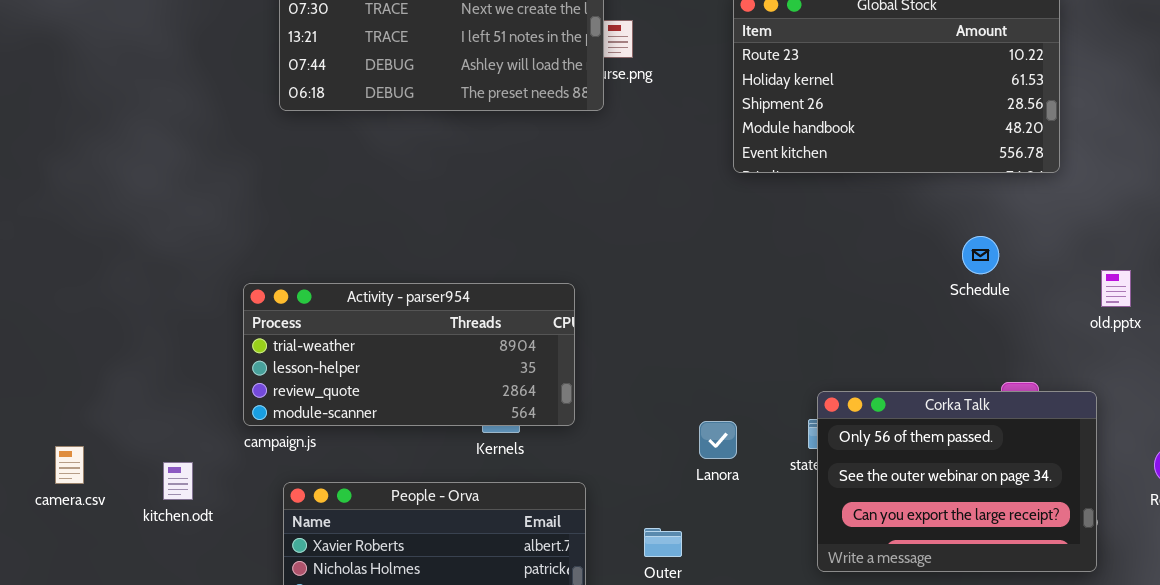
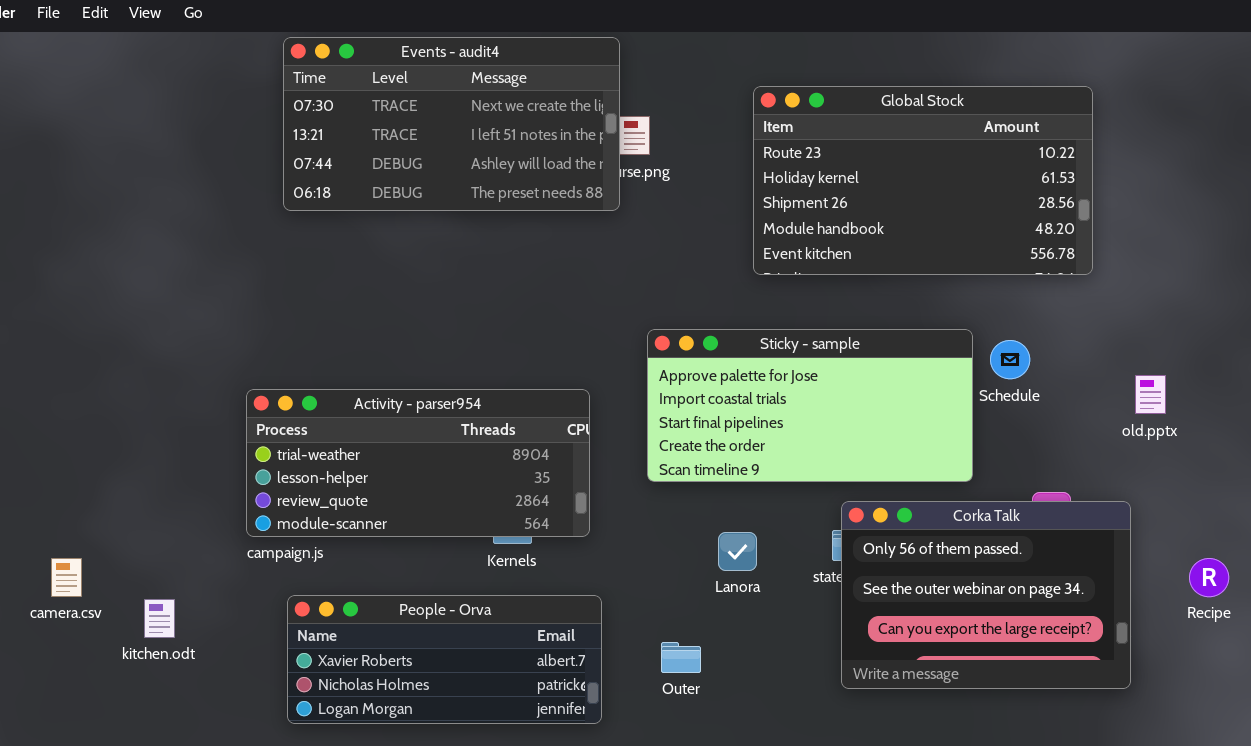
Sticky - sample: none -> [647,329,973,482], opened
kitchen.odt: [163,462,193,500] -> [144,599,175,638], moved

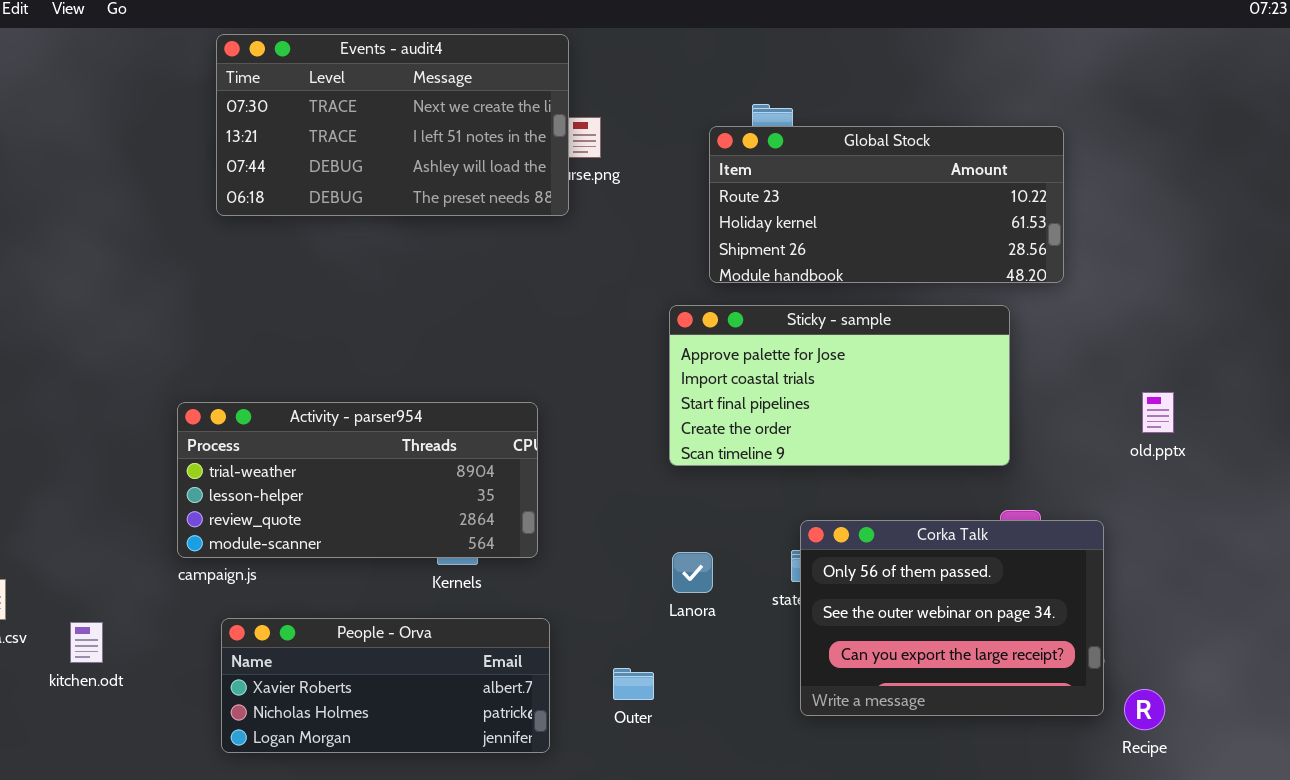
Global Stock: [753,86,1093,275] -> [709,126,1064,283], resized
Sticky - sample: [647,329,973,482] -> [669,305,1010,466], moved
old.pptx: [1135,375,1166,414] -> [1142,392,1174,433], moved
Recipe: [1189,558,1229,597] -> [1124,689,1165,730], moved

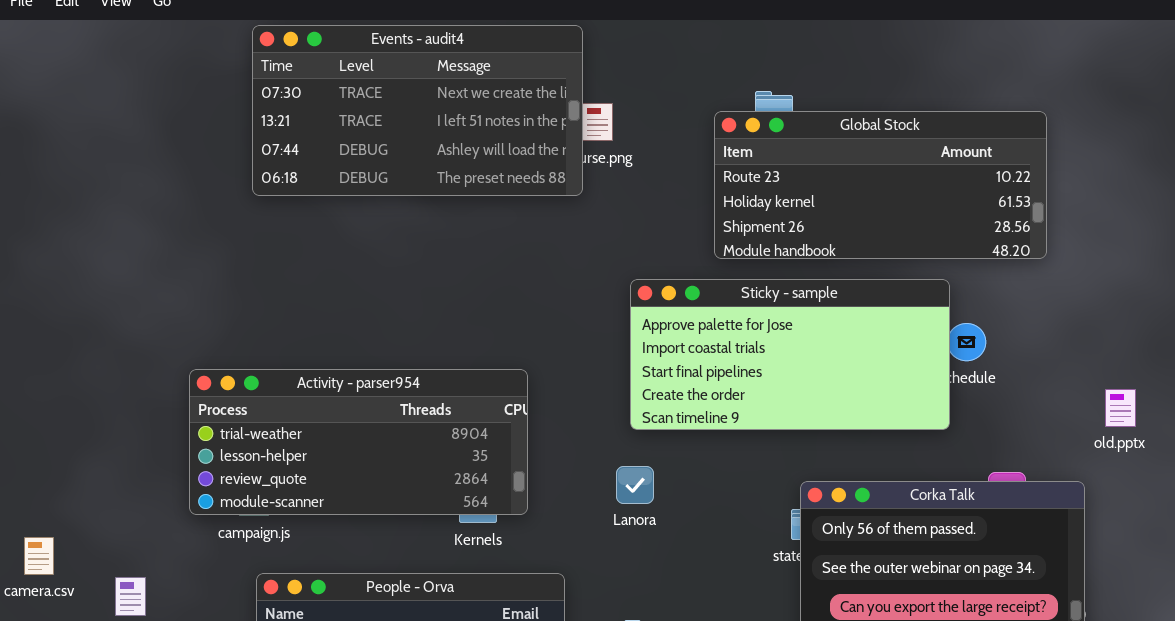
Sticky - sample: [669,305,1010,466] -> [630,279,950,430], moved
old.pptx: [1142,392,1174,433] -> [1105,389,1136,427], moved
Activity - parser954: [177,402,538,558] -> [189,369,528,515], moved
Lanora: [672,552,713,593] -> [616,466,654,504], moved

